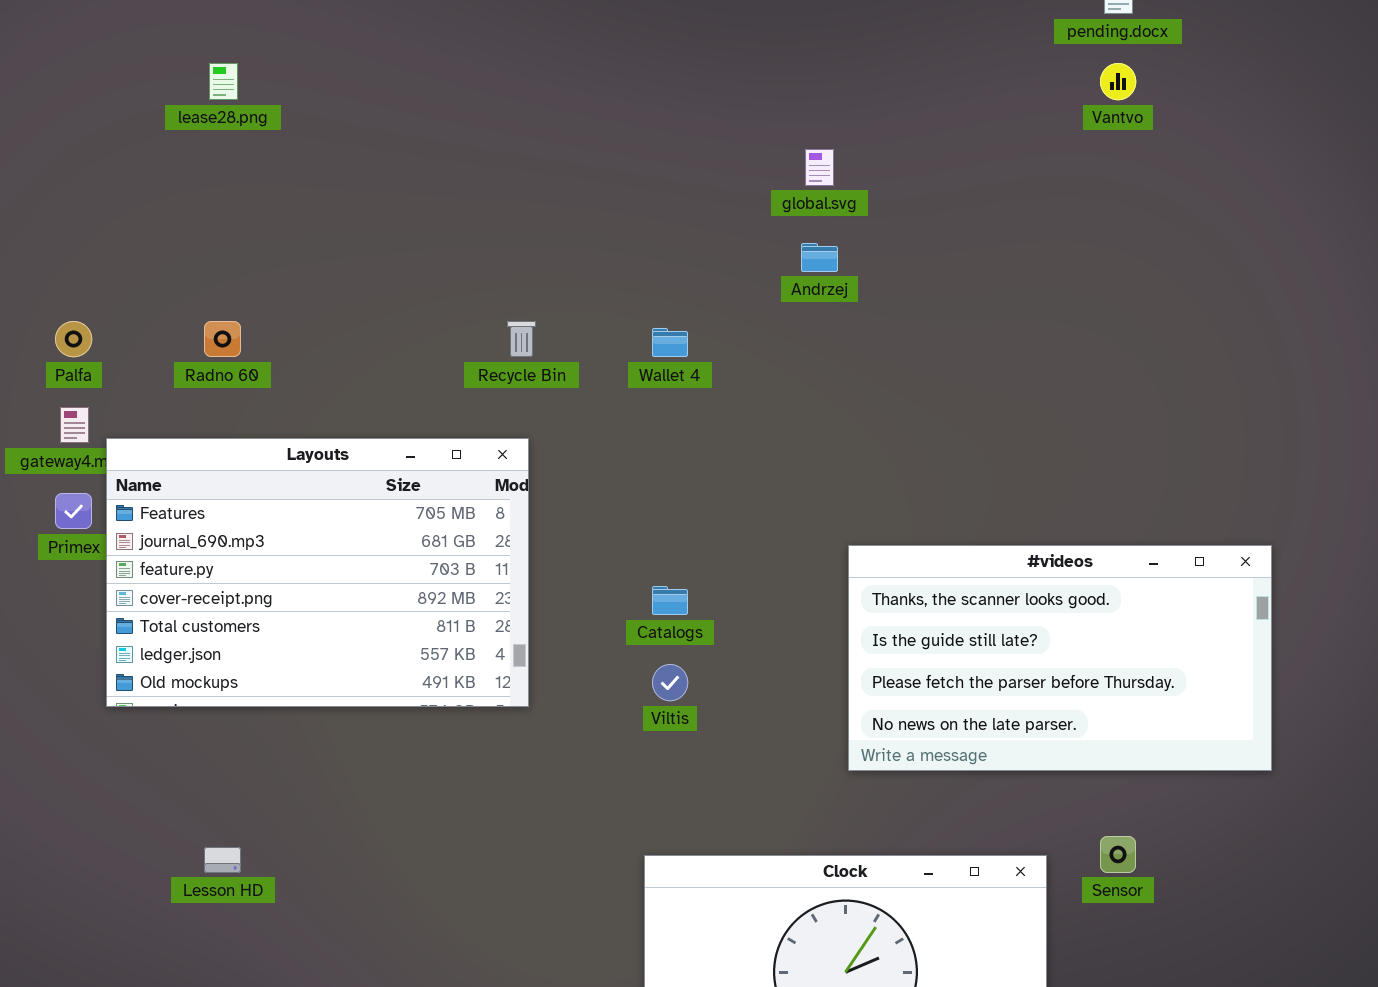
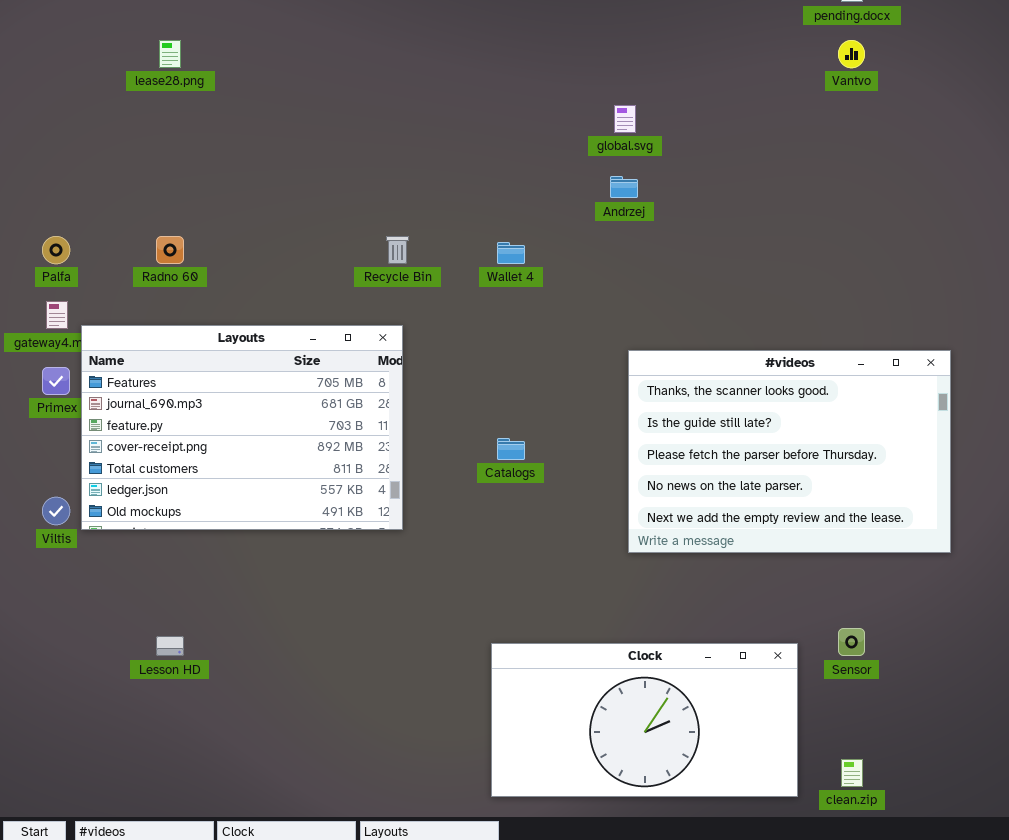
#videos: [848,545,1272,771] -> [628,350,951,553], moved, resized
Viltis: [652,664,688,701] -> [42,497,70,525], moved

